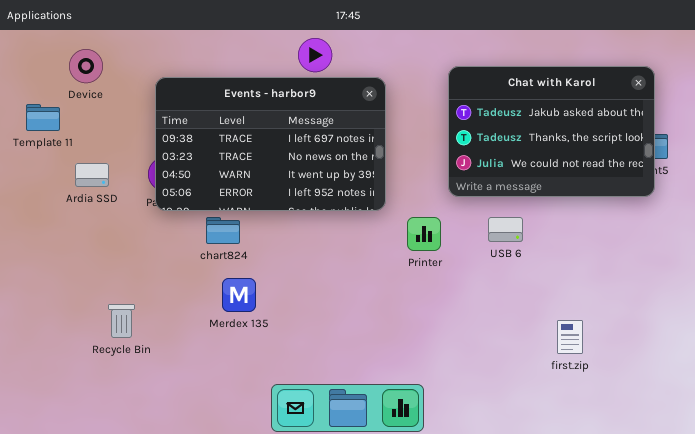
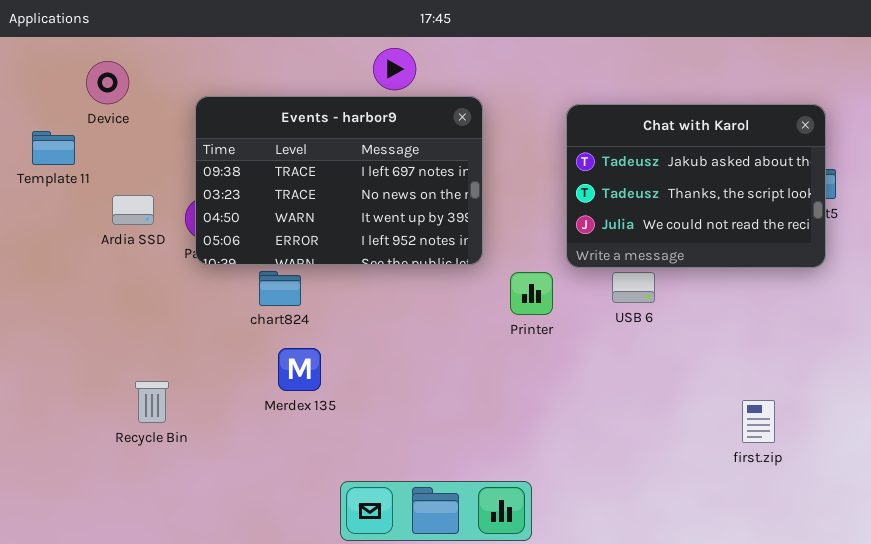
Chat with Karol: [448,66,655,197] -> [566,104,826,268], moved
Ardia SSD: [75,163,109,187] -> [112,195,154,225], moved
first.zip: [557,320,583,354] -> [742,400,775,443], moved

